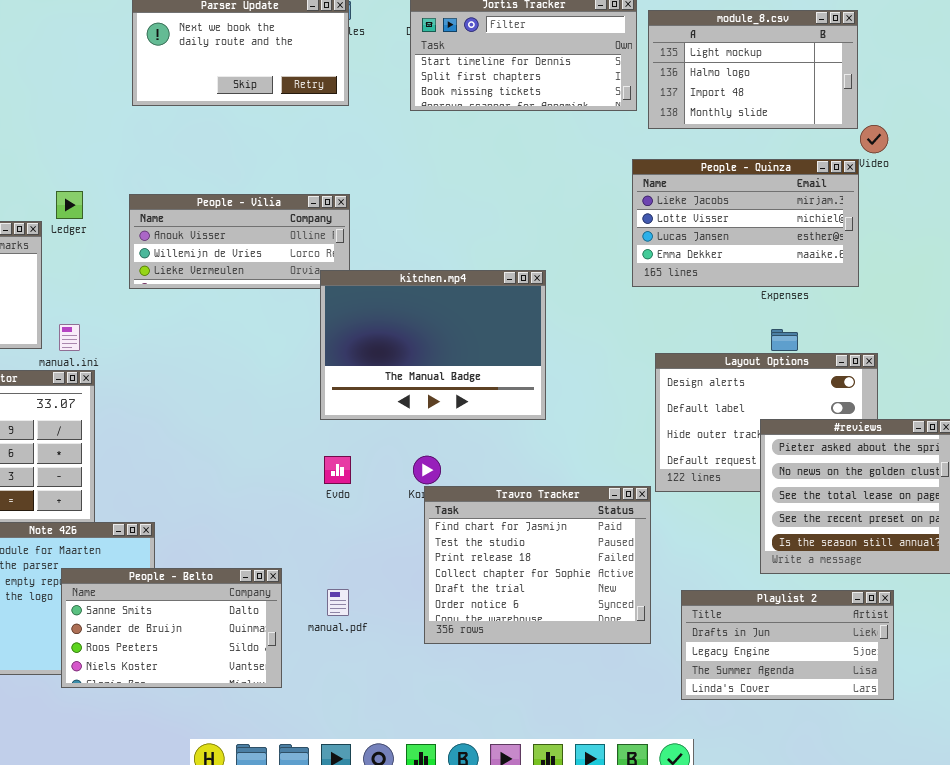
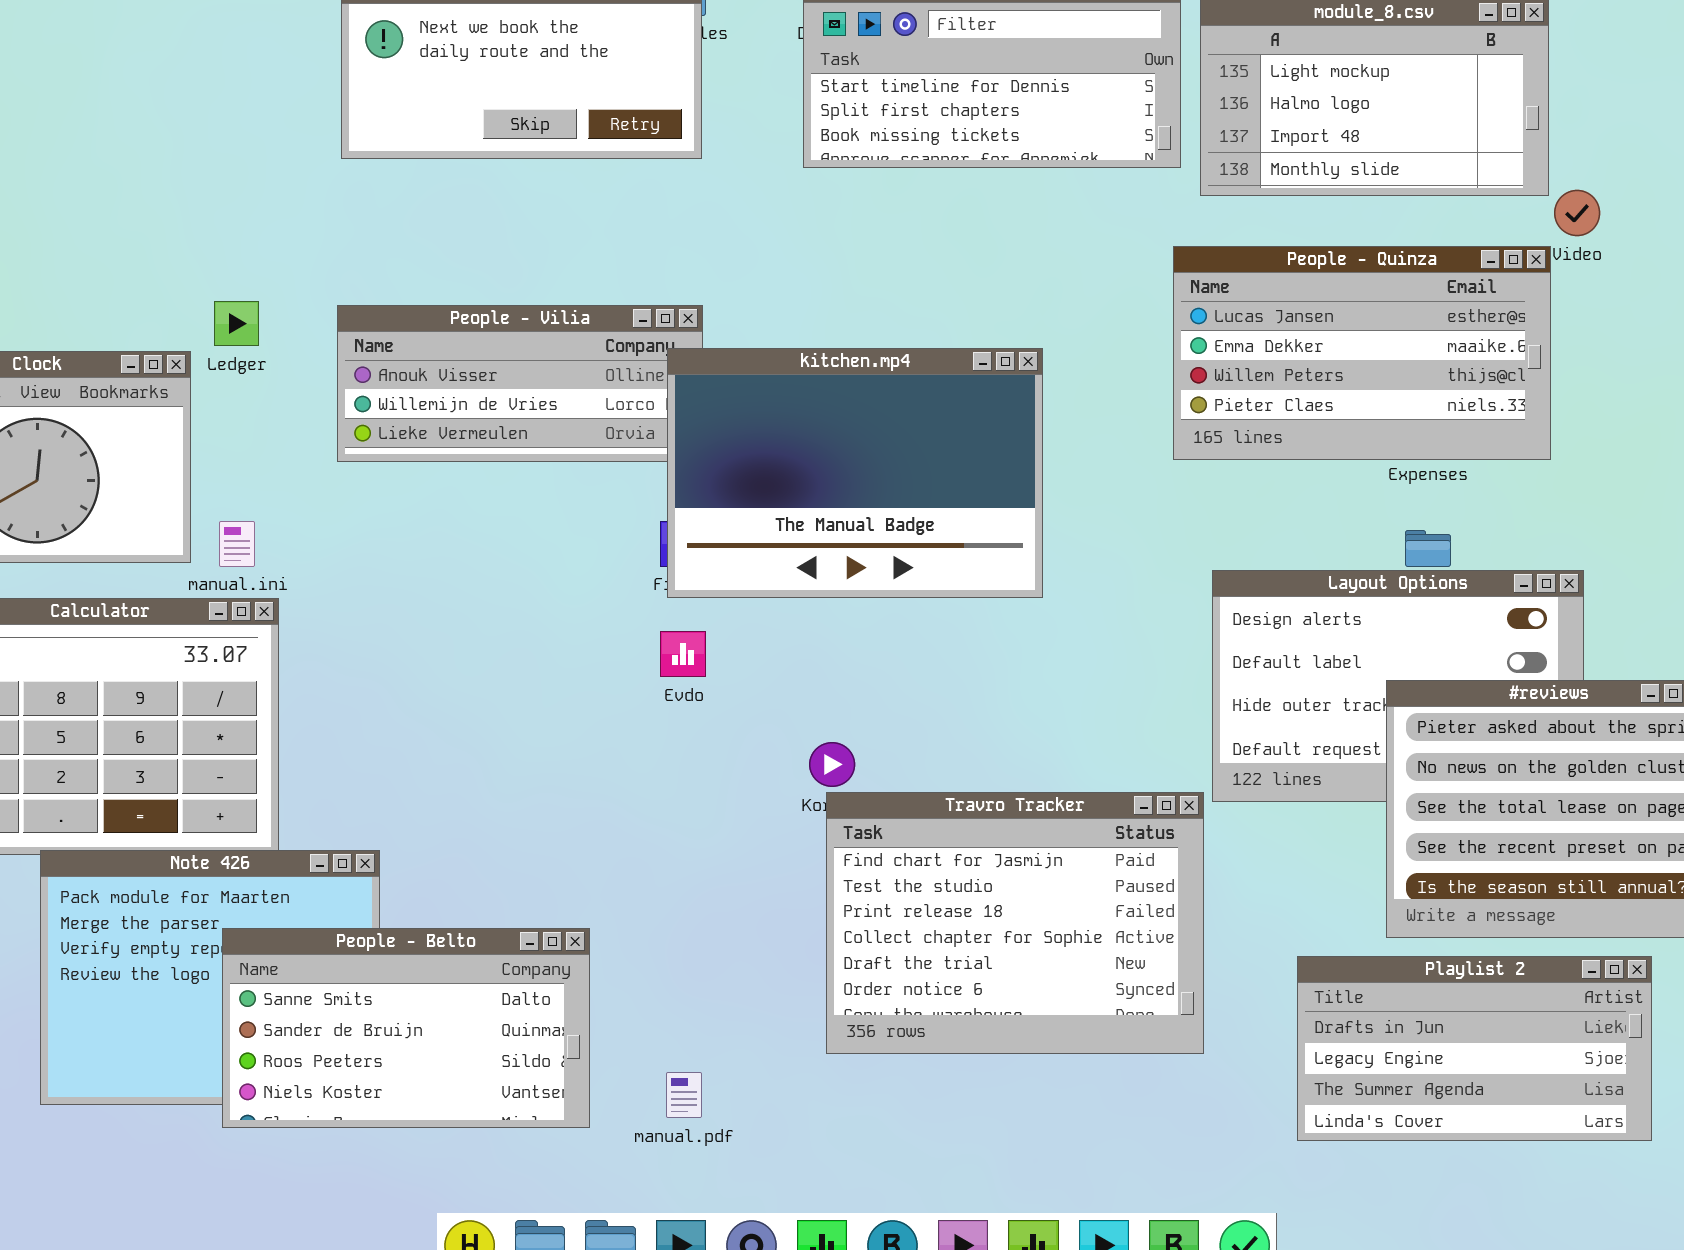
People - Quinza: [632,159,859,287] -> [1173,246,1551,460], scrolled down 2 rows
kitchen.mp4: [320,270,546,420] -> [667,348,1043,598], moved
Evdo: [324,456,351,484] -> [660,631,706,677], moved
manual.pdf: [327,589,349,616] -> [666,1072,702,1118], moved
Playlist 2: [681,590,894,700] -> [1297,956,1652,1141], moved

